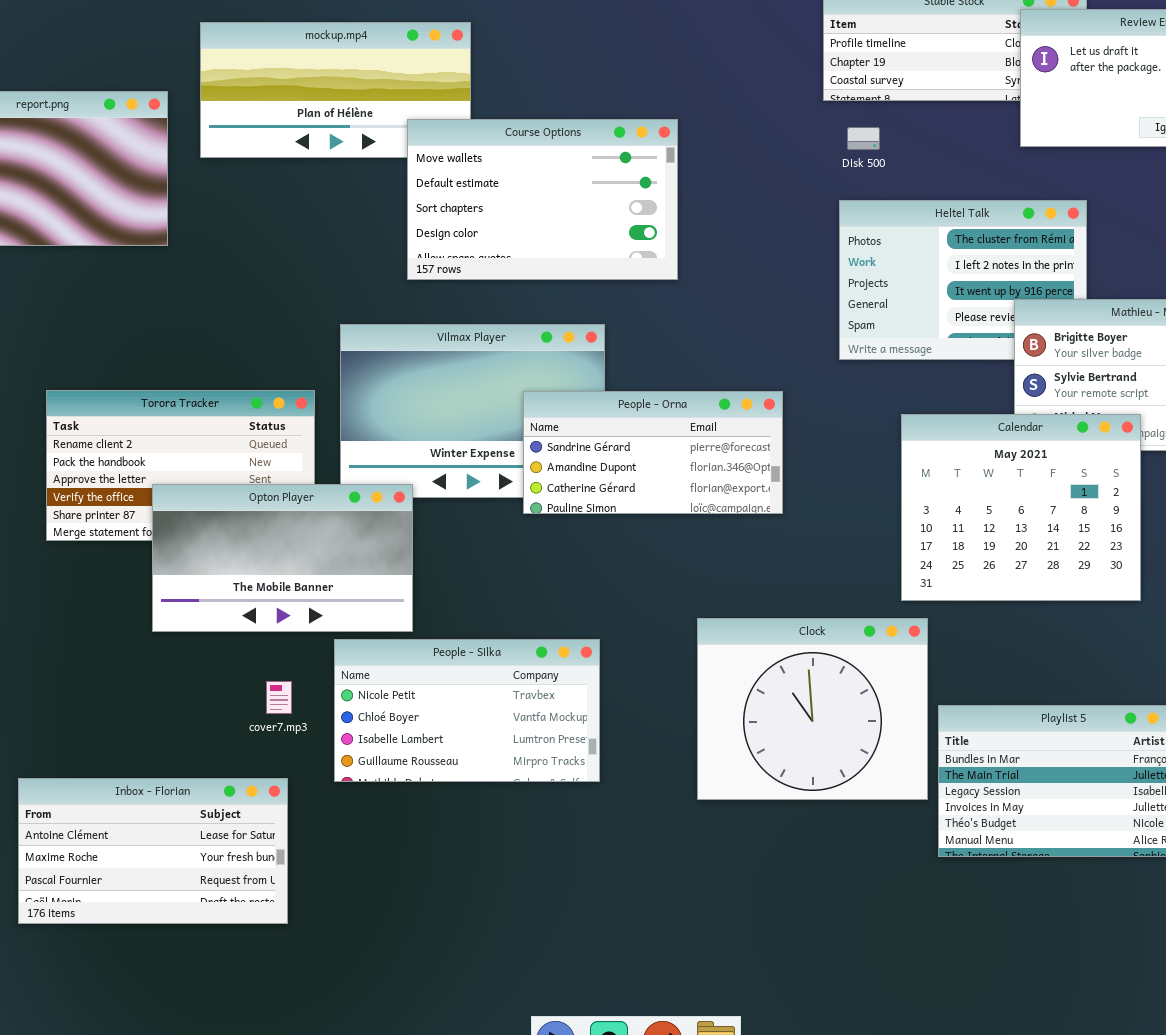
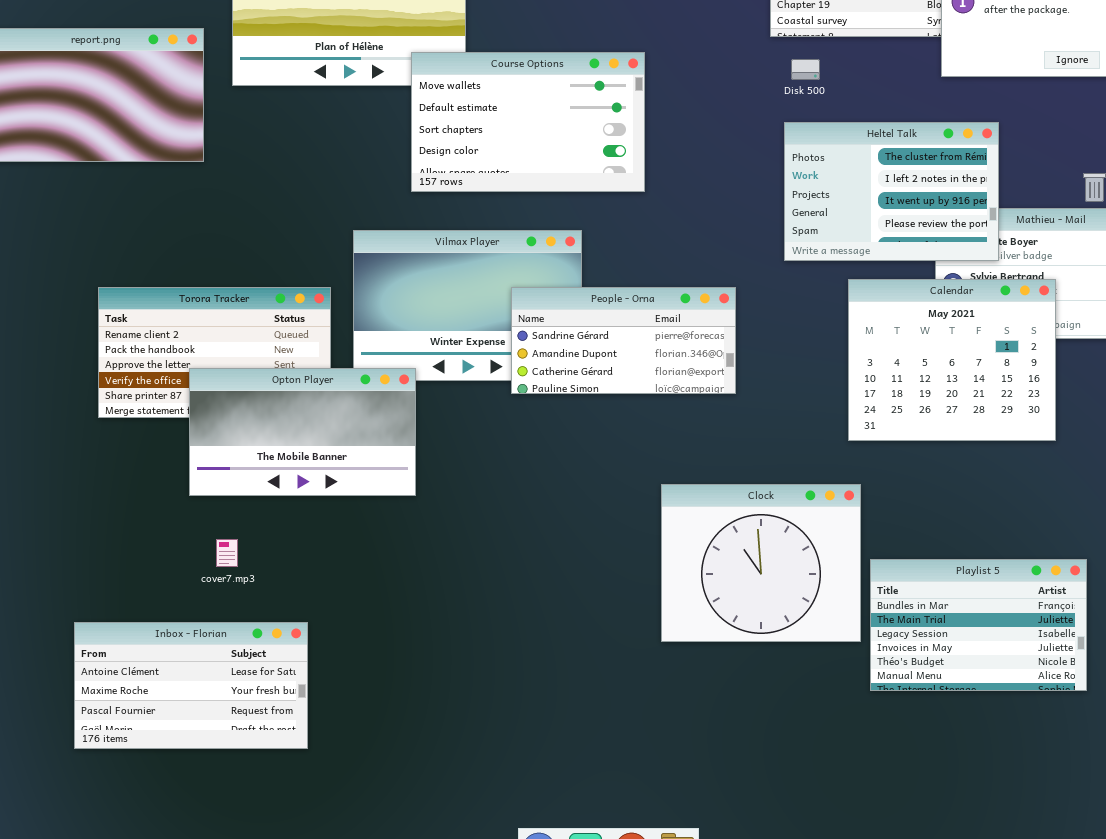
Heltel Talk: [839,200,1087,360] -> [784,122,999,261], raised
Calendar: [901,414,1141,601] -> [848,279,1056,441], moved
People - Silka: [334,639,600,782] -> none, closed
cover7.mp3: [266,681,292,714] -> [216,539,238,567], moved

